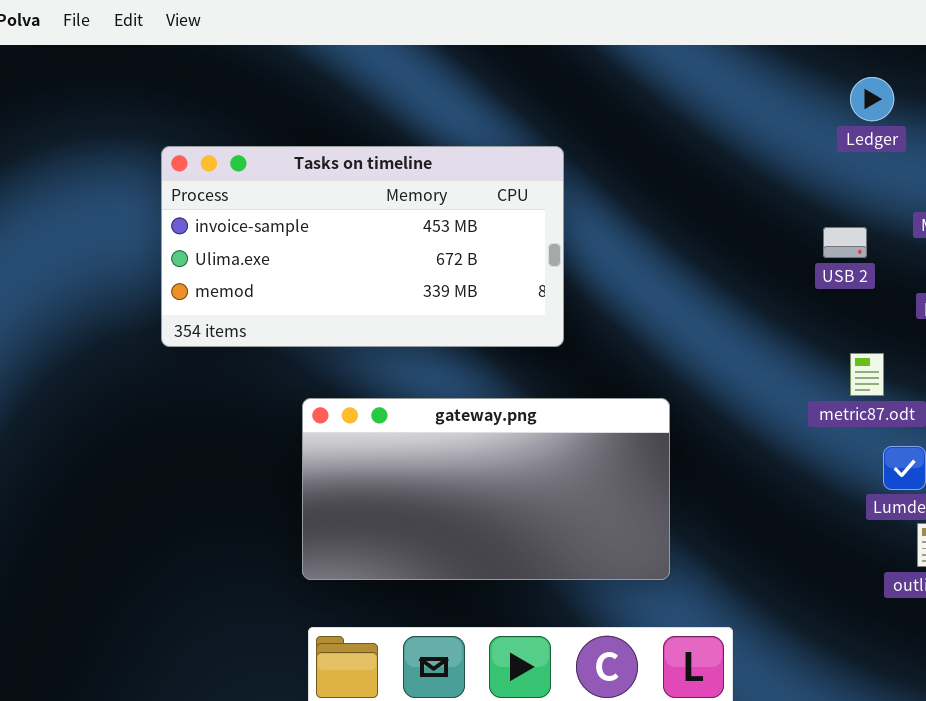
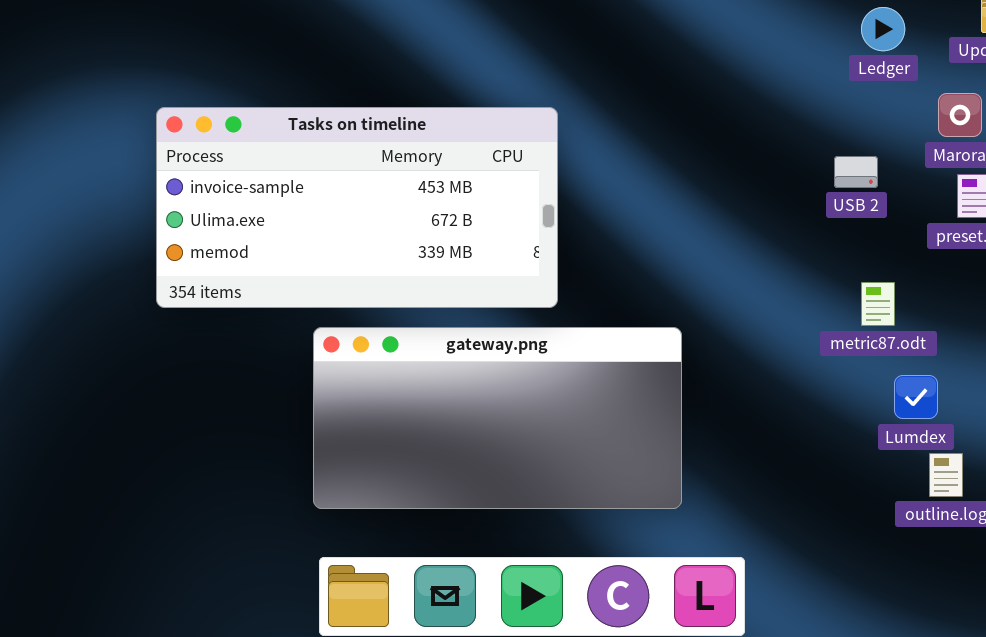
Tasks on timeline: [161,146,564,347] -> [156,107,558,308], moved

